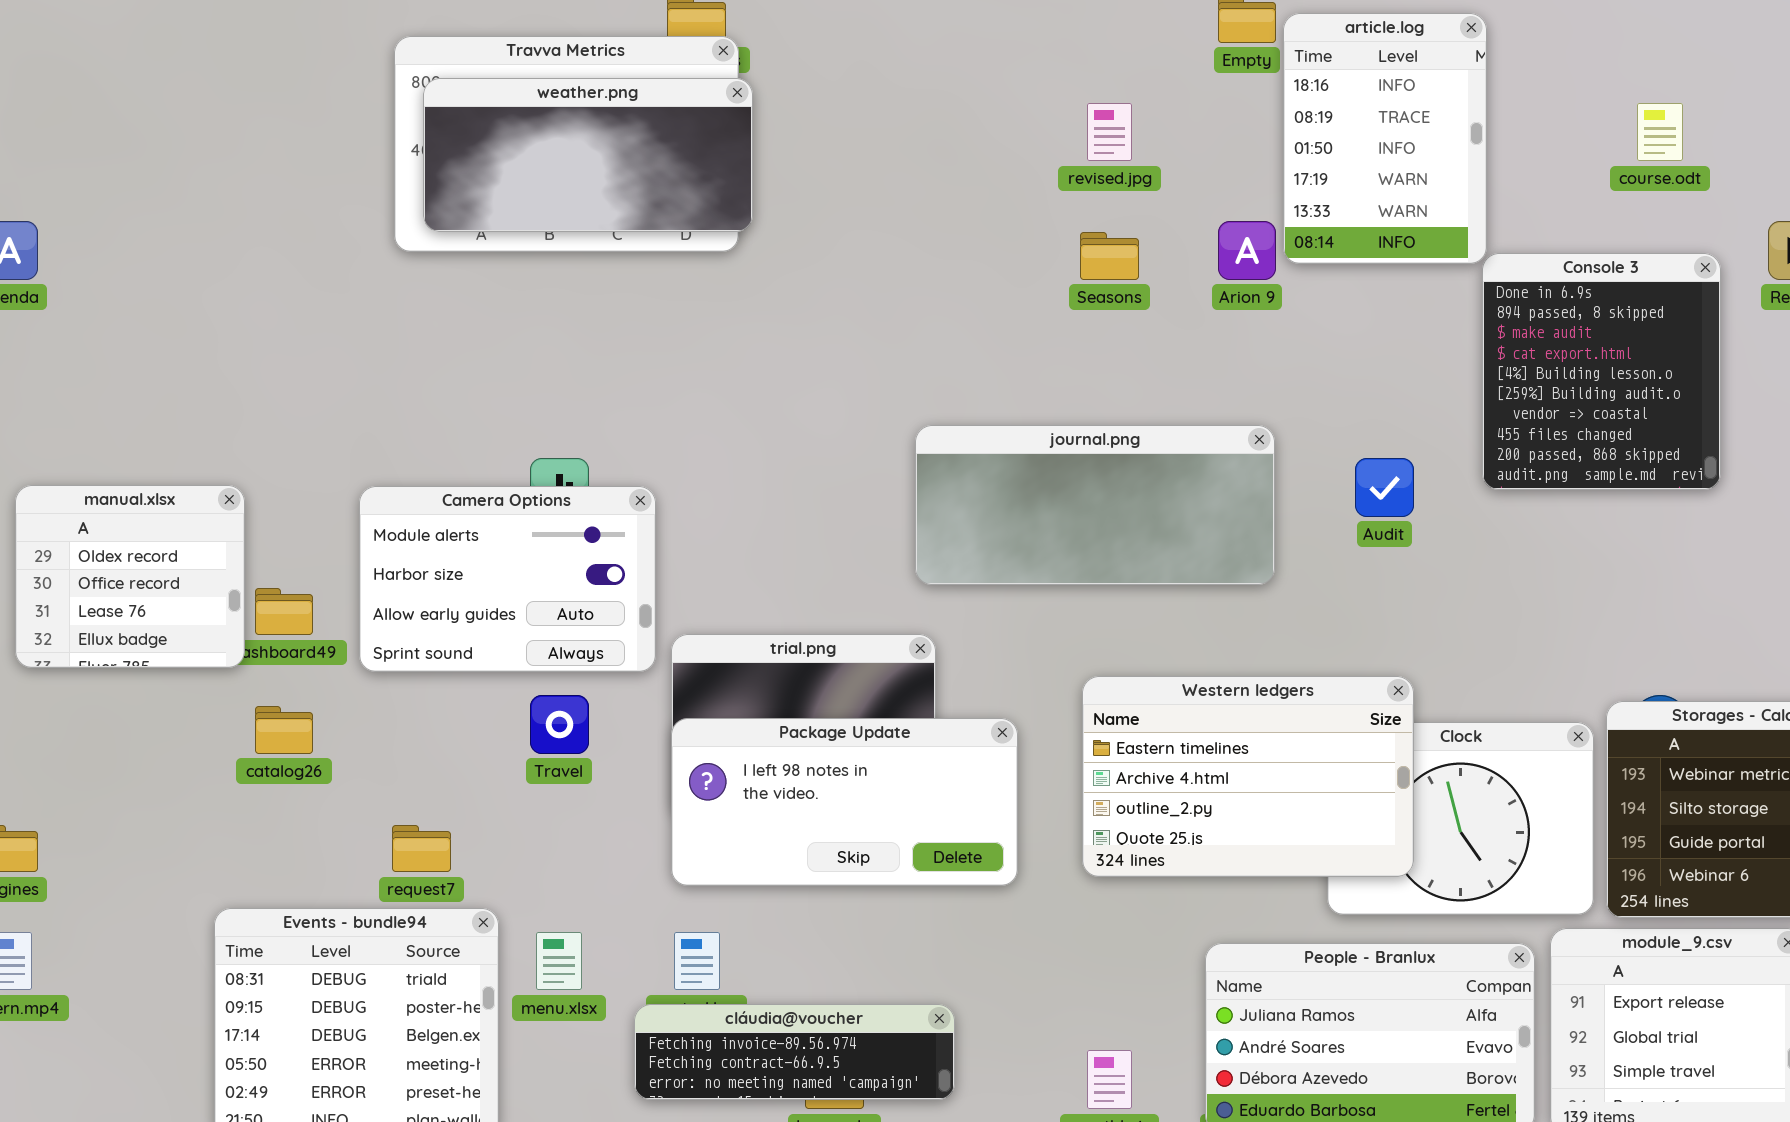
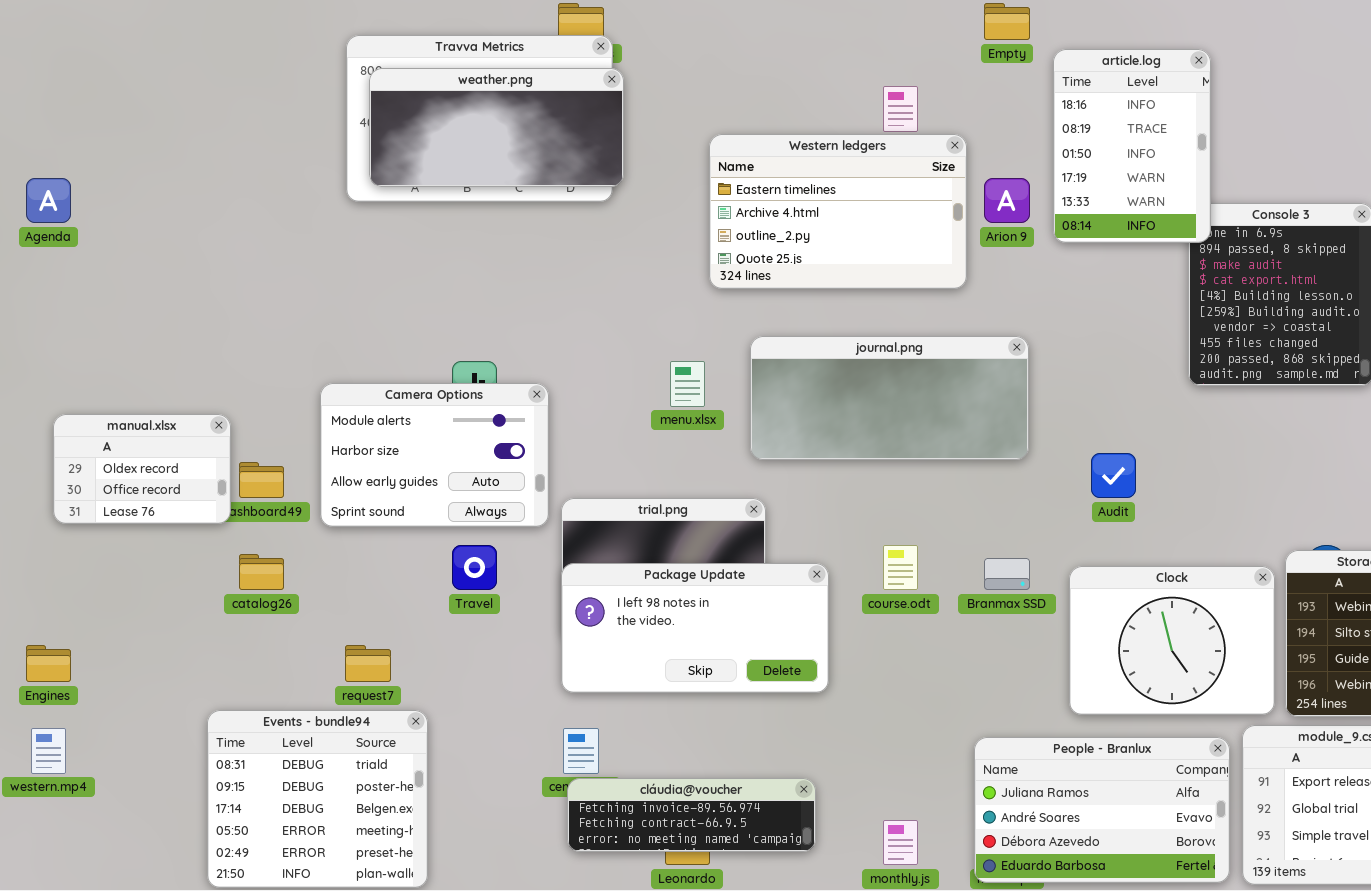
article.log: [1283,13,1487,264] -> [1053,49,1211,243], moved
course.odt: [1637,103,1683,161] -> [883,545,918,590], moved
Audit: [1355,458,1414,517] -> [1091,453,1136,498], moved
manual.xlsx: [15,485,245,668] -> [53,414,231,524], resized
Western ledgers: [1082,676,1414,877] -> [709,134,967,289], moved
menu.xlsx: [536,932,582,990] -> [670,361,705,407], moved
cláudia@voucher: [634,1004,955,1100] -> [567,778,816,852], moved

